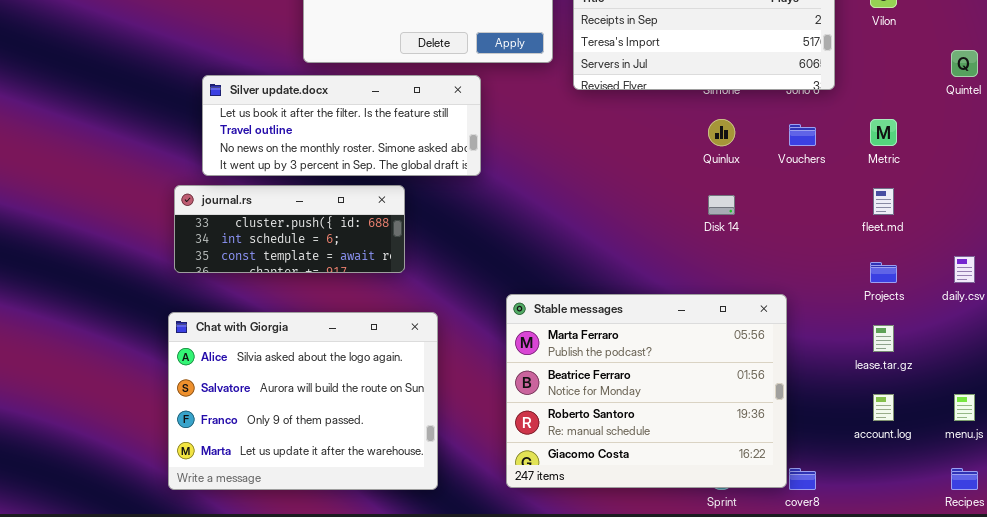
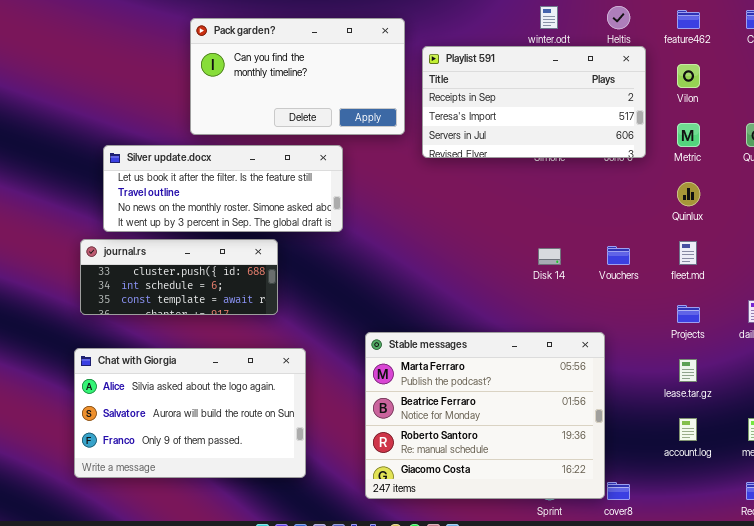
Quinlux: [708,119,735,146] -> [677,182,700,206], moved
Metric: [870,119,897,146] -> [677,123,700,147], moved
Vouchers: [789,124,816,146] -> [607,246,630,265], moved
Chat with Giorgia: [168,312,438,490] -> [74,348,306,478], resized

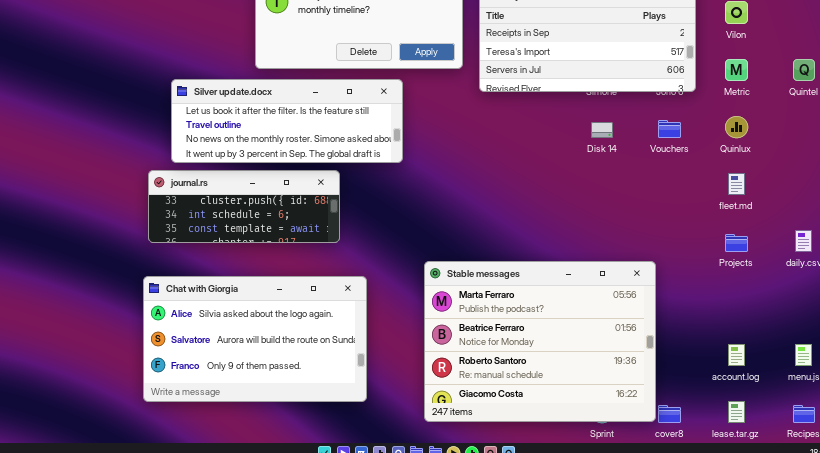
Vouchers: [607,246,630,265] -> [658,120,681,138], moved
Disk 14: [538,248,561,265] -> [591,122,613,138], moved
lease.tar.gz: [679,359,697,382] -> [728,401,745,423], moved

